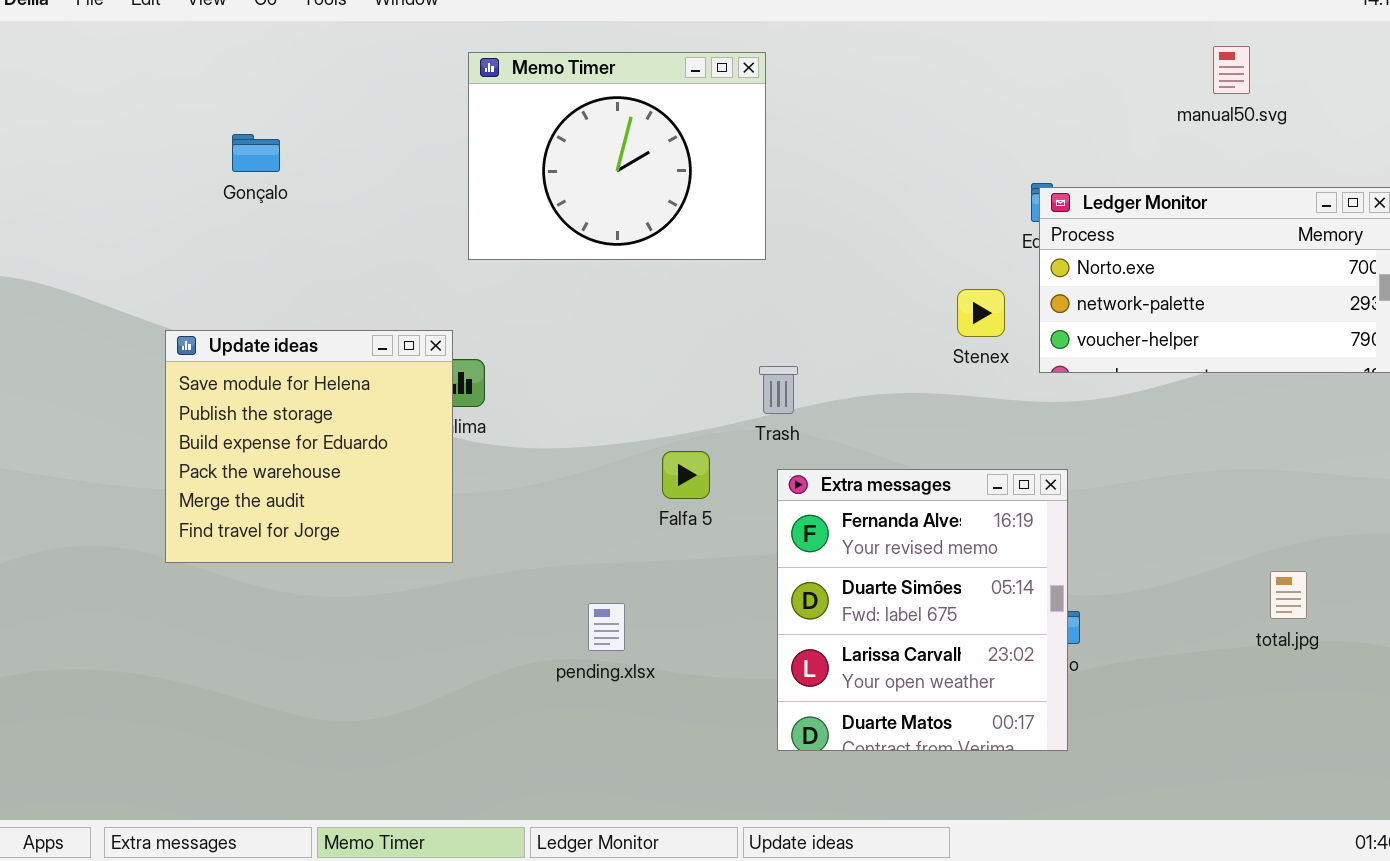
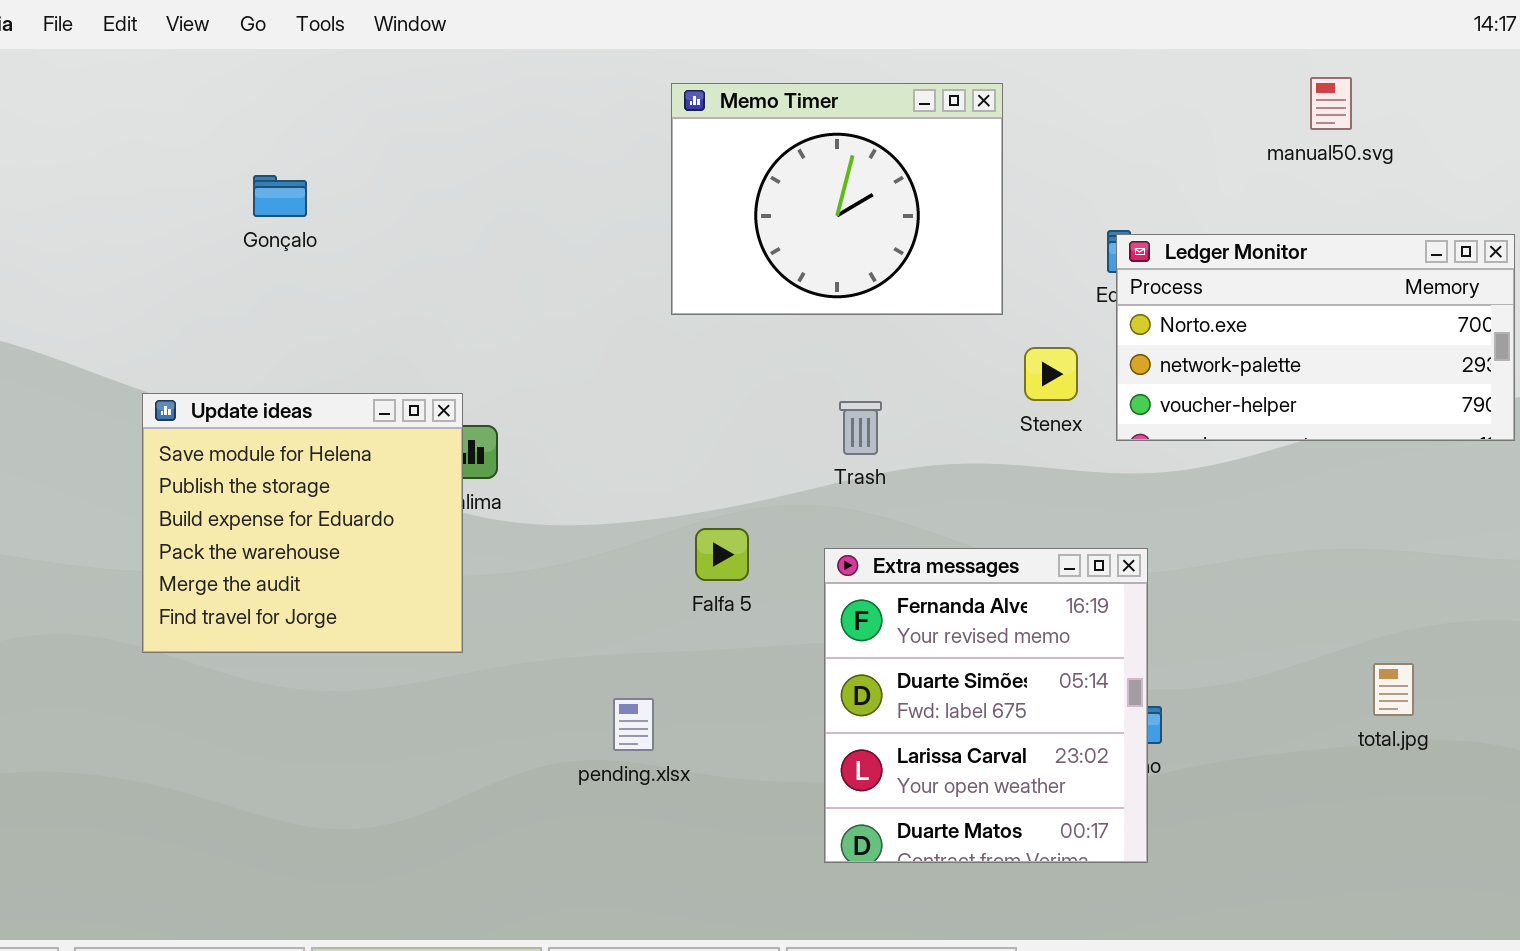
Memo Timer: [468,52,766,260] -> [671,83,1003,315], moved
Gonçalo: [232,134,280,172] -> [253,175,307,217], moved
Trash: [759,366,798,414] -> [839,401,882,455], moved

